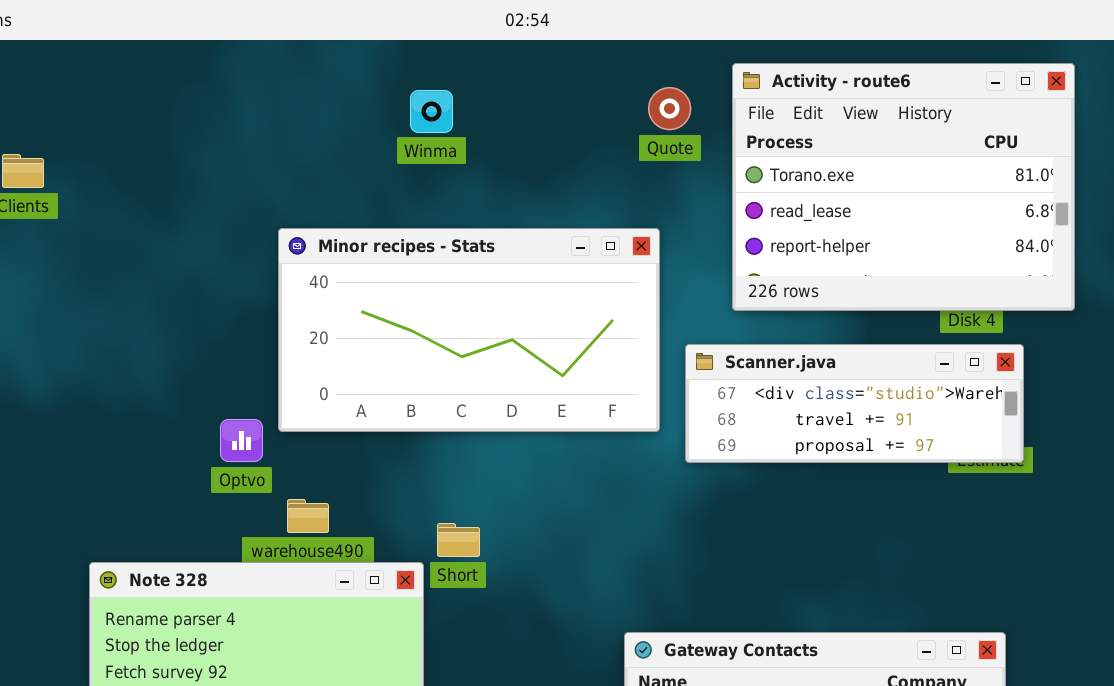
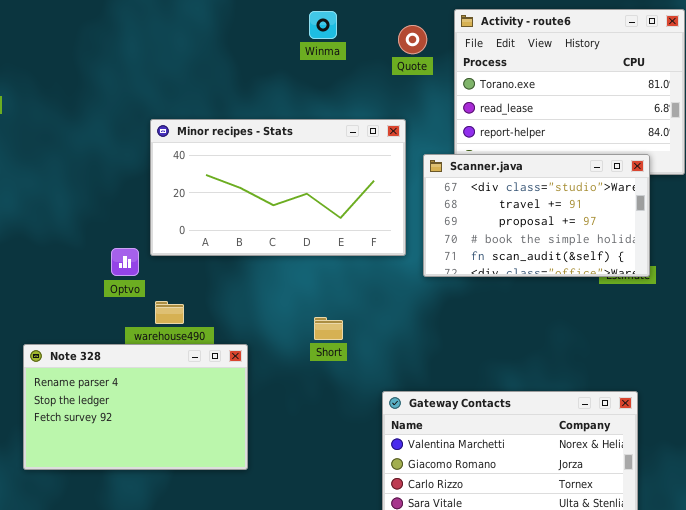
Winma: [410,90,453,133] -> [309,11,337,39], moved
Scanner.java: [685,344,1024,463] -> [423,154,650,277], resized
Short: [437,523,480,557] -> [314,317,343,340], moved

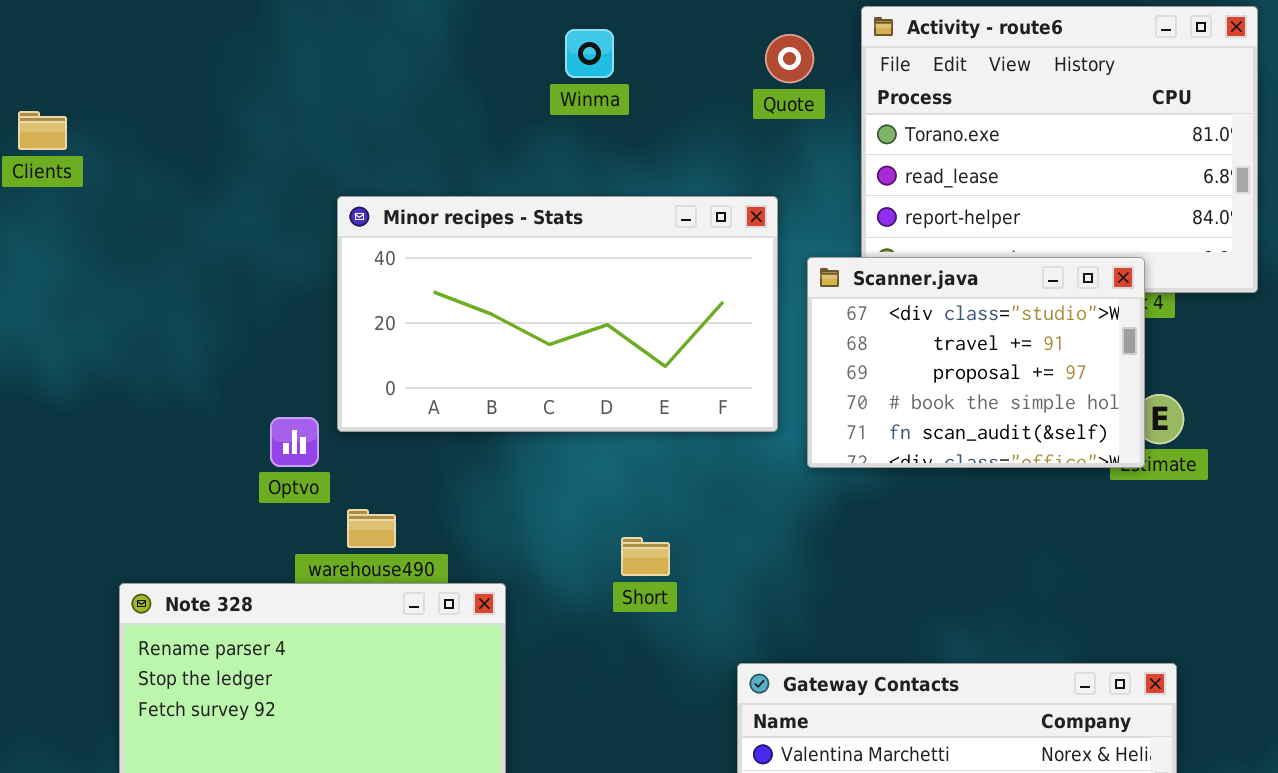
Winma: [309,11,337,39] -> [565,29,614,78], moved
Scanner.java: [423,154,650,277] -> [807,257,1145,468], resized

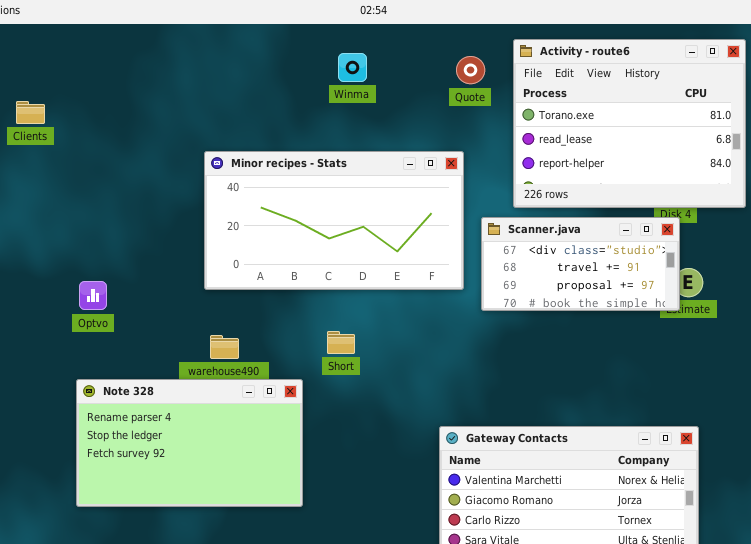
Scanner.java: [807,257,1145,468] -> [481,217,680,311], resized
Optvo: [270,417,319,467] -> [79,281,107,310], moved
Short: [621,537,670,576] -> [327,331,355,354], moved

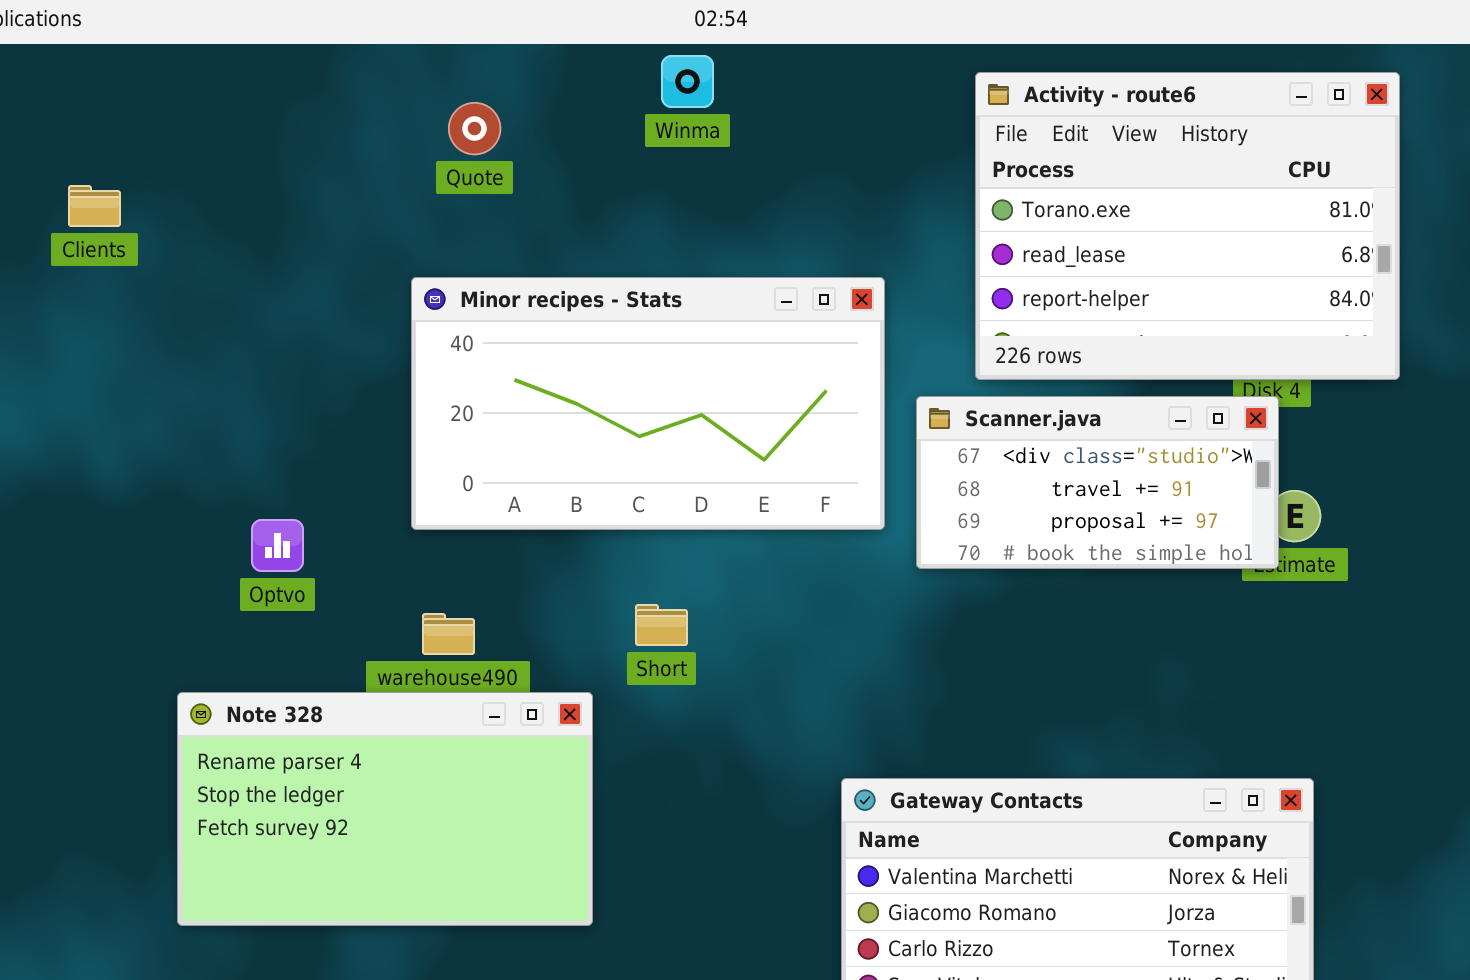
Winma: [338,53,367,82] -> [661,55,714,108], moved
Quote: [456,56,485,84] -> [448,102,501,155], moved
Optvo: [79,281,107,310] -> [251,519,304,572], moved

